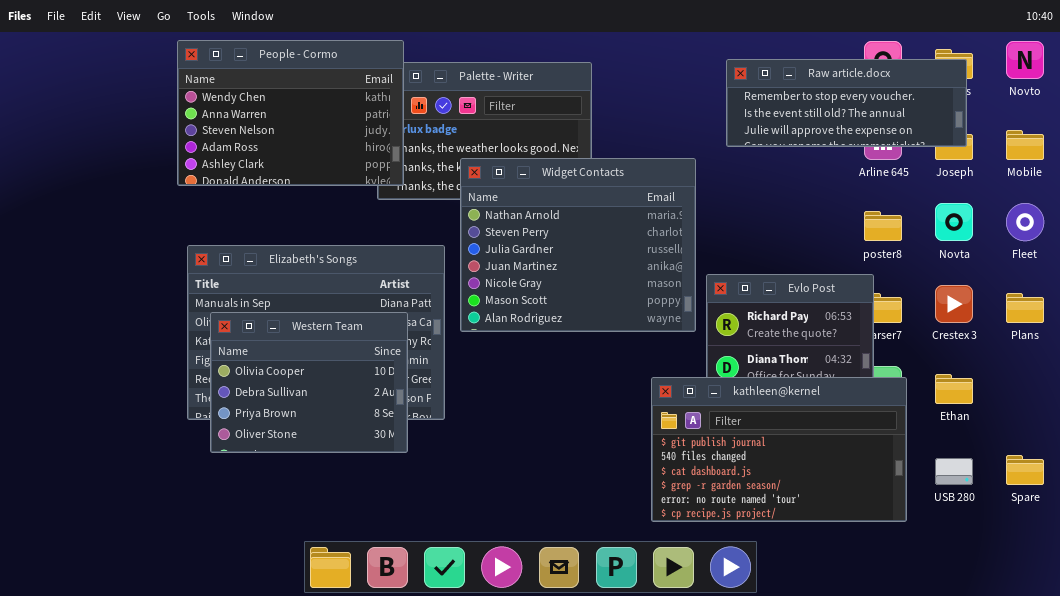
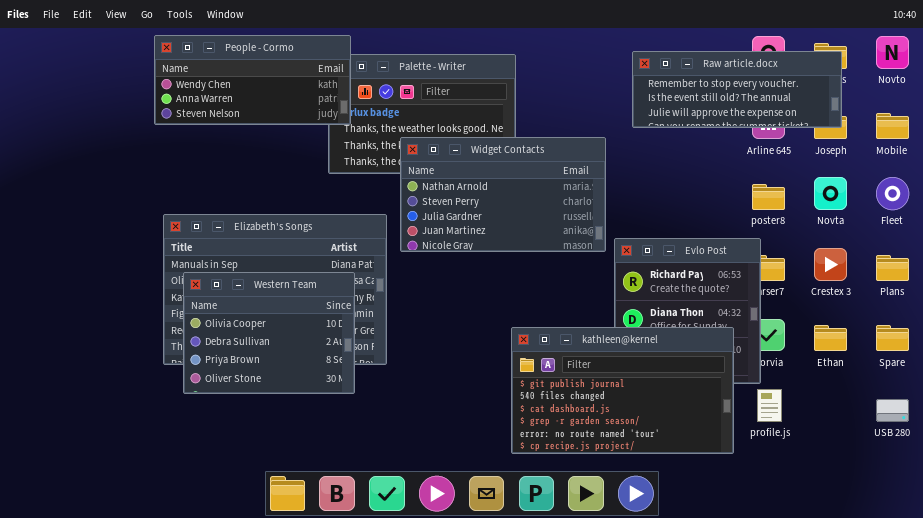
People - Cormo: [177,40,404,186] -> [154,35,351,125], resized
Widget Contacts: [460,158,696,332] -> [400,137,606,252], resized
kathleen@kernel: [651,377,907,522] -> [511,327,734,454], moved
Spare: [1006,455,1044,485] -> [876,325,909,351], moved
USB 280: [935,458,973,485] -> [876,399,909,422], moved

